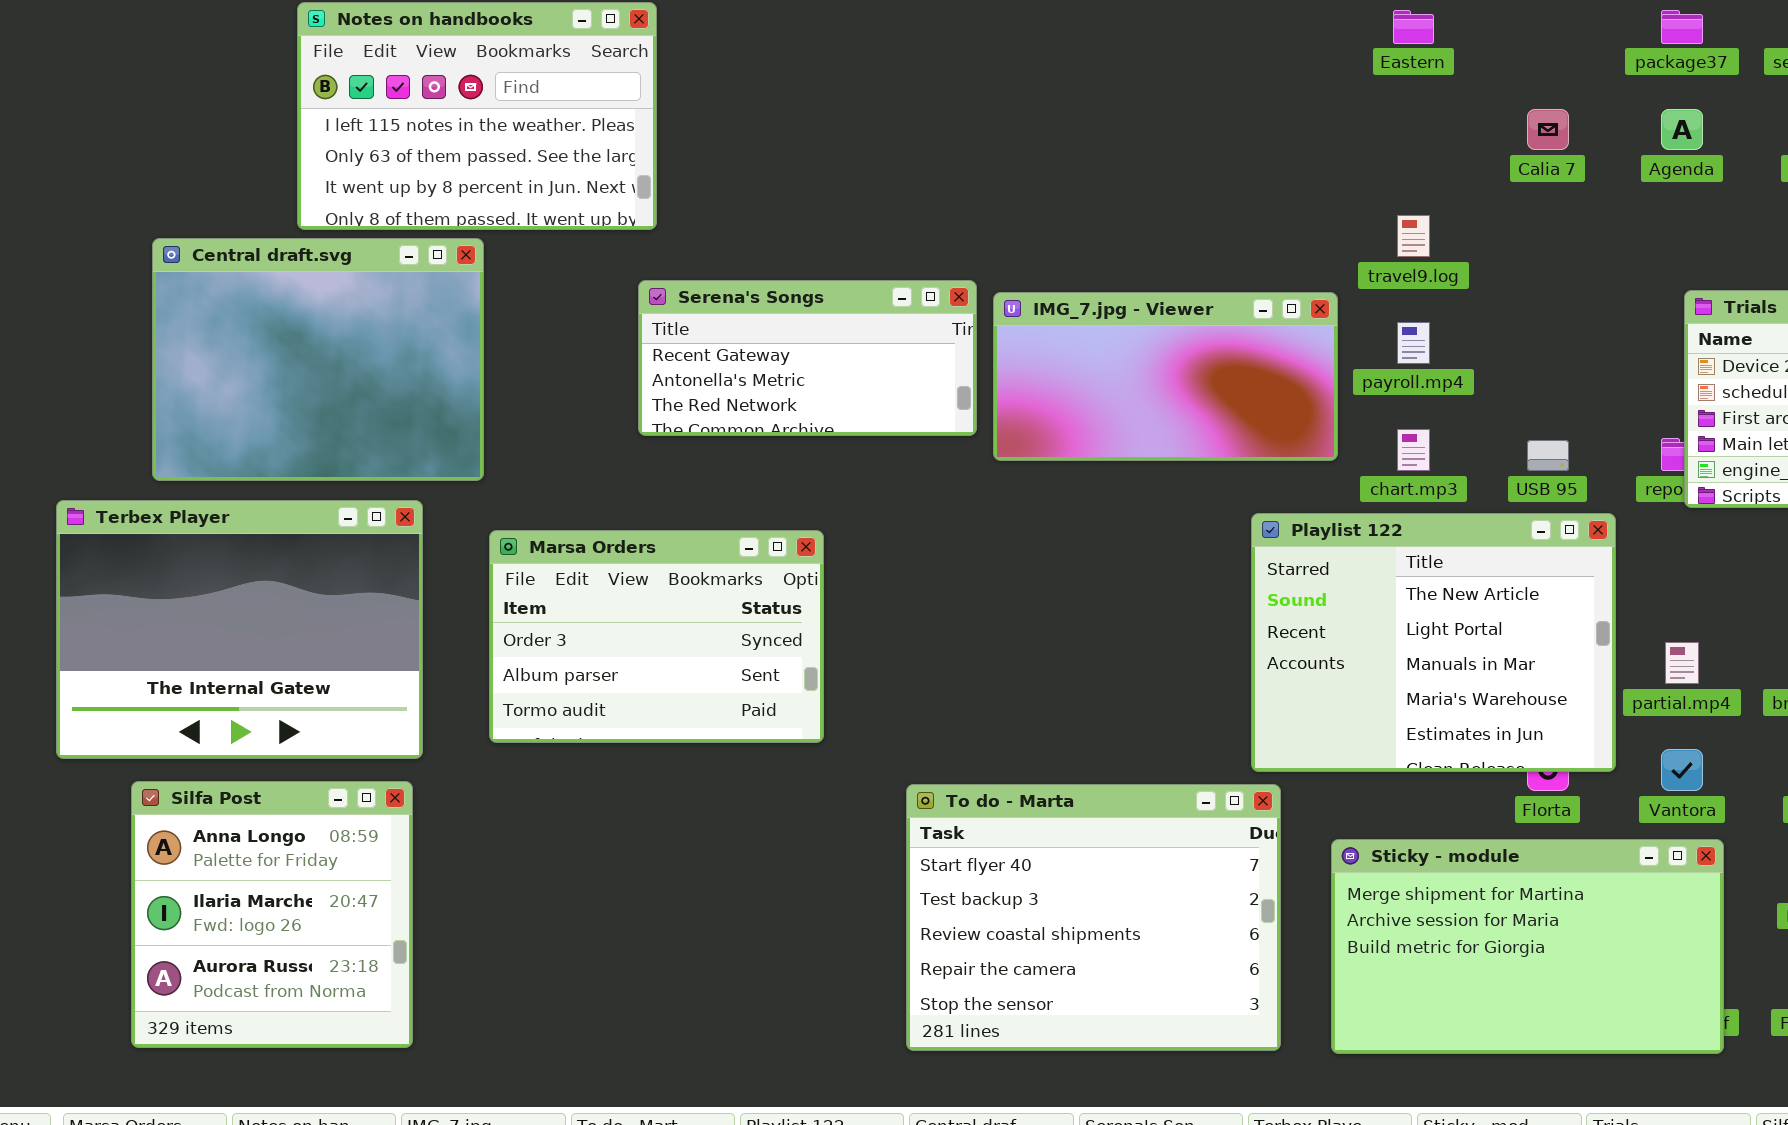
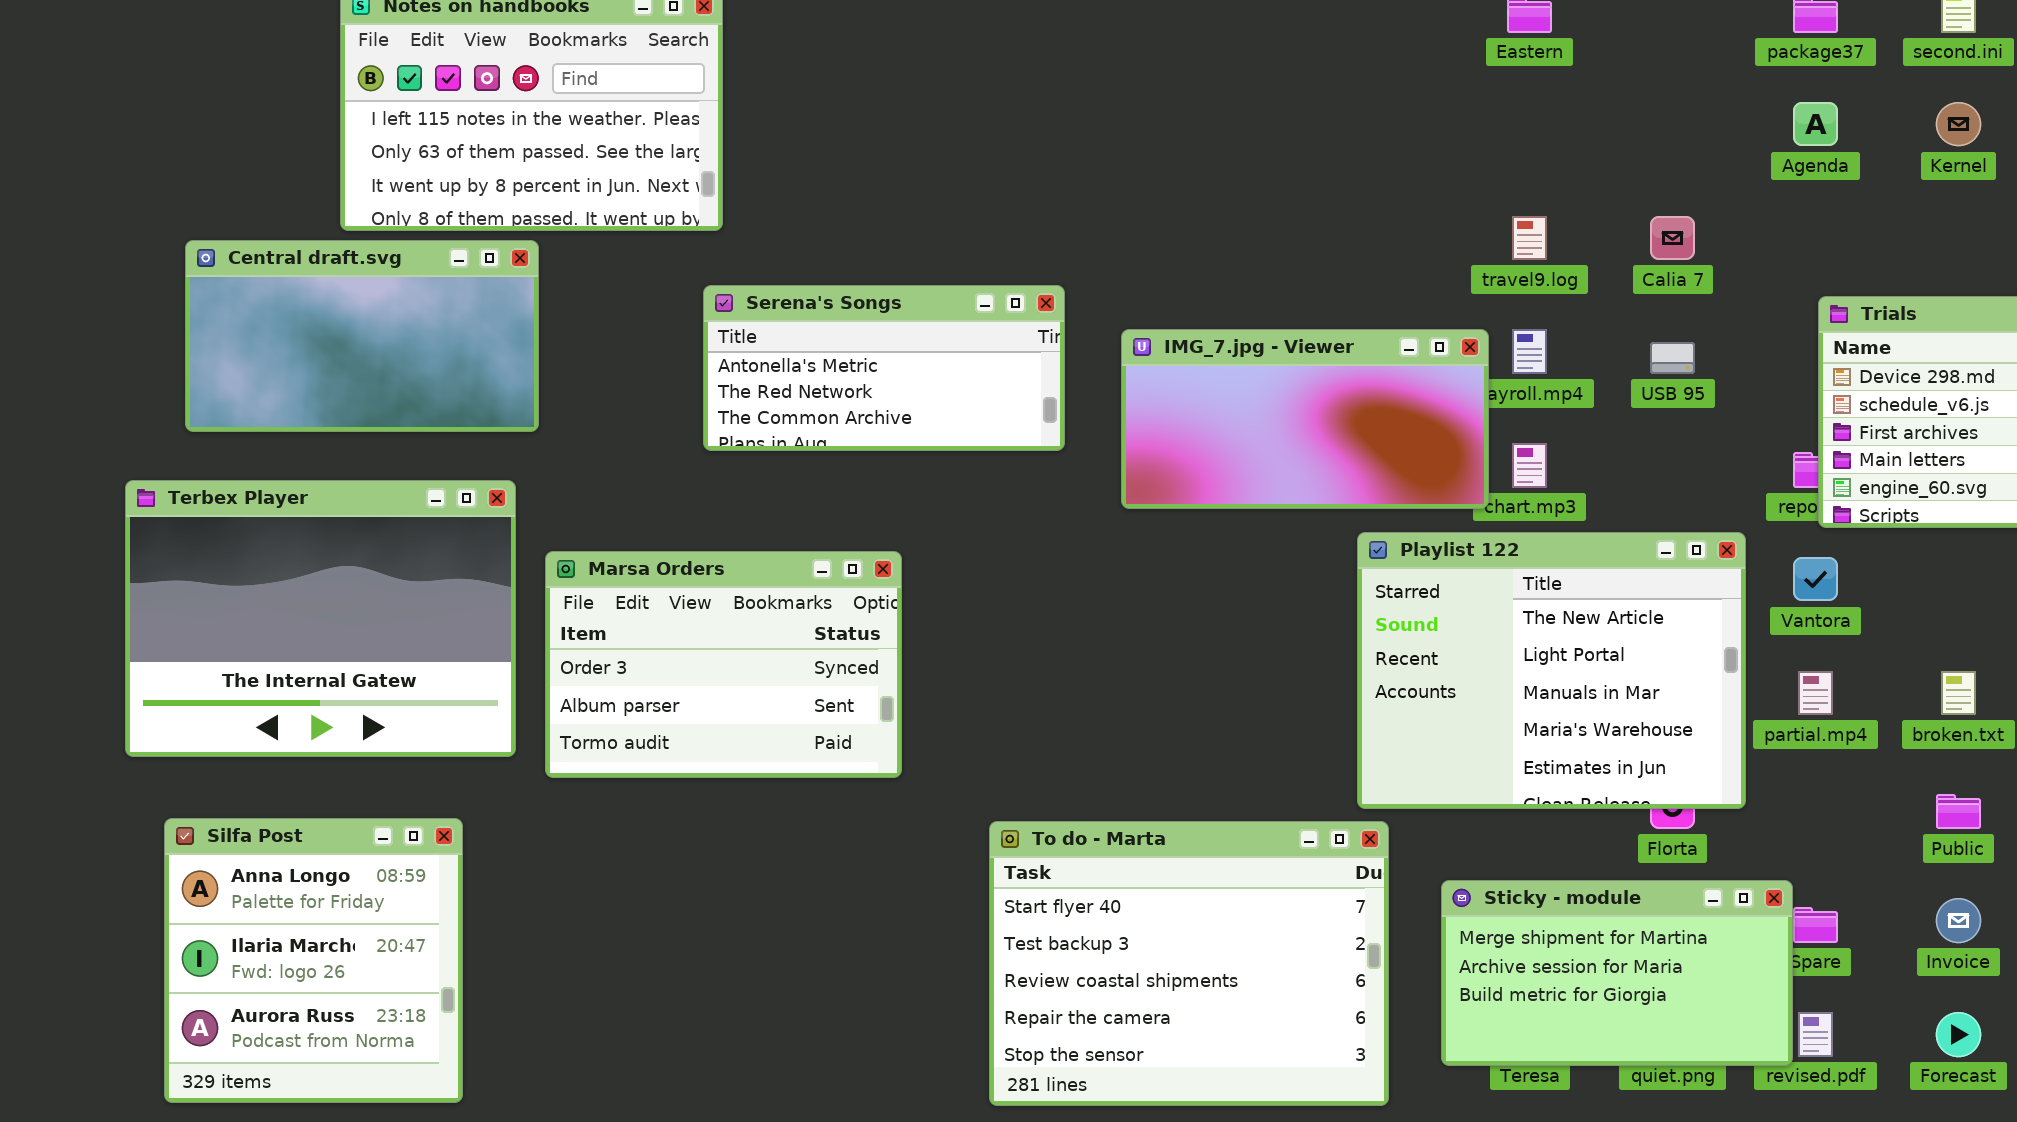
Calia 7: [1527,109,1569,150] -> [1650,216,1695,260], moved
Central draft.svg: [152,238,484,481] -> [185,240,539,432], resized
Serena's Songs: [638,280,977,436] -> [703,285,1065,451], scrolled down 1 row
IMG_7.jpg - Viewer: [993,292,1338,461] -> [1121,329,1489,509], moved
USB 95: [1527,440,1569,471] -> [1650,342,1695,374], moved
Terbex Player: [56,500,423,759] -> [125,480,516,757], moved
Vantora: [1661,749,1703,791] -> [1793,557,1838,601], moved
Sticky - module: [1331,839,1724,1054] -> [1441,880,1793,1066], resized

